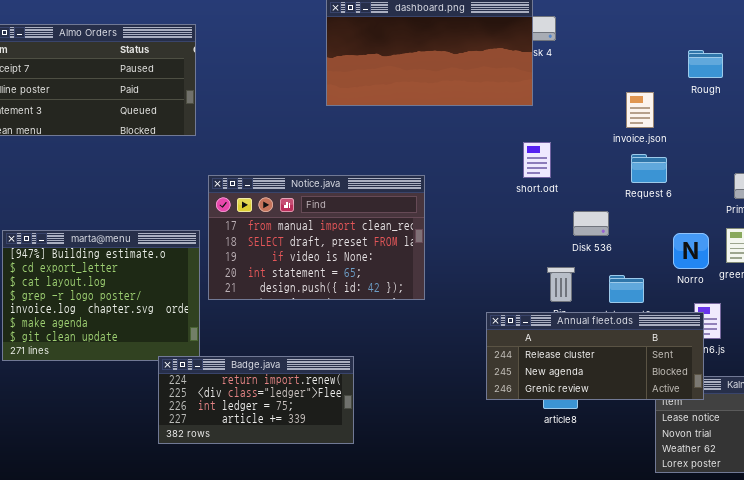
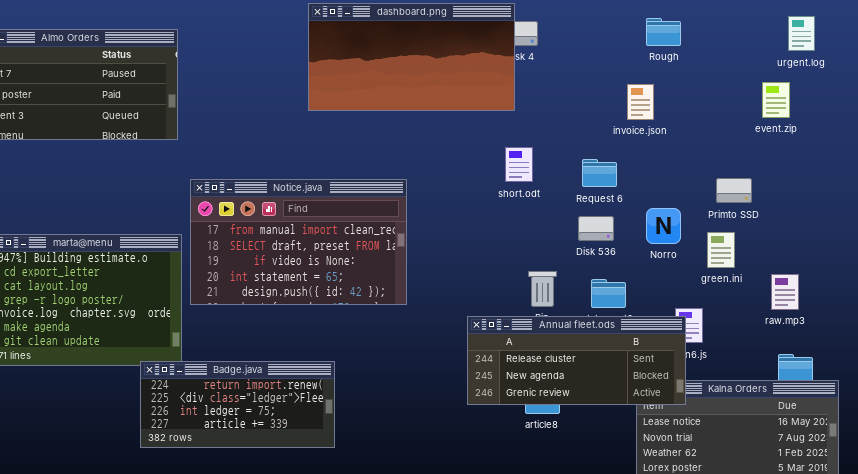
Rough: [688,50,723,78] -> [646,18,681,46], moved
invoice.json: [626,92,654,128] -> [627,84,654,120], moved
Request 6: [631,154,667,183] -> [582,159,617,187], moved
Disk 536: [573,211,609,236] -> [578,216,614,241], moved
Norro: [673,233,709,269] -> [646,208,681,244], moved

